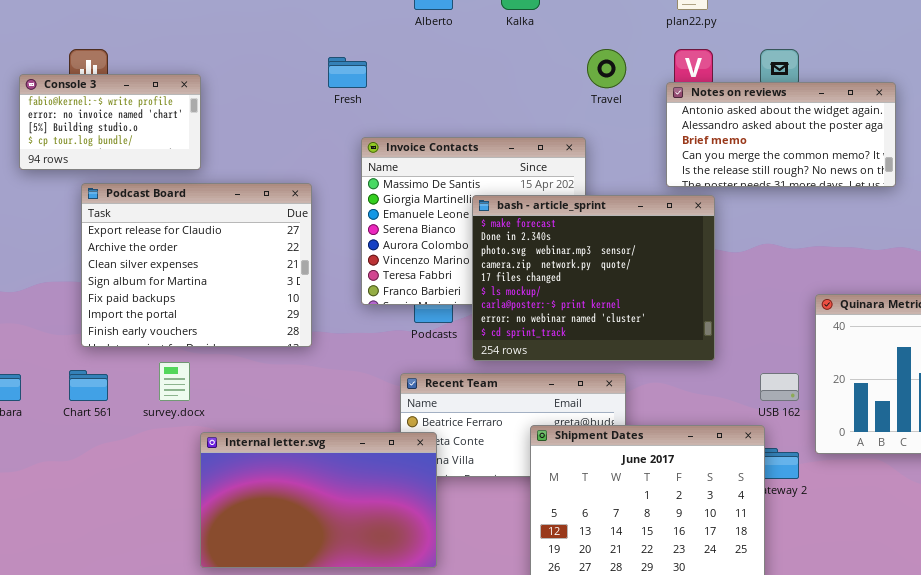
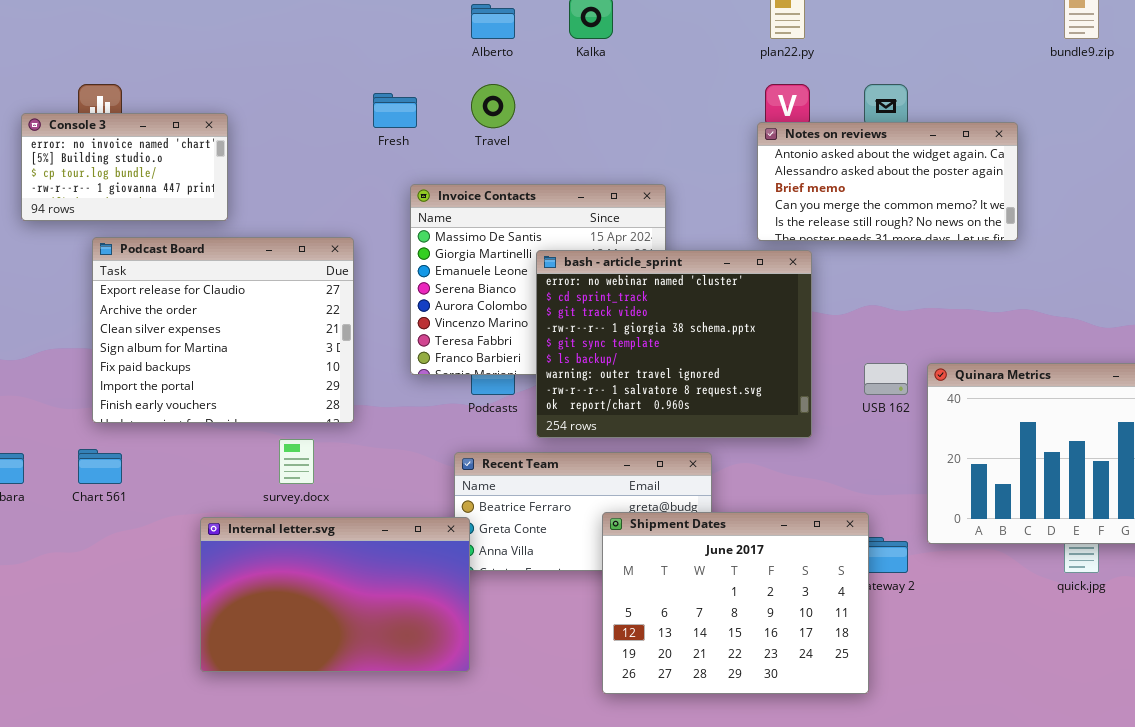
Travel: [587,49,626,88] -> [471,84,515,128], moved
Console 3: [19,74,201,170] -> [21,113,228,221], scrolled down 1 row
bash - article_sprint: [472,195,715,361] -> [536,250,812,438], scrolled down 7 rows
survey.docx: [159,362,190,401] -> [279,439,314,484], moved
USB 162: [760,373,799,401] -> [864,363,908,395], moved
Internal letter.svg: [200,432,437,568] -> [200,517,470,672], moved

